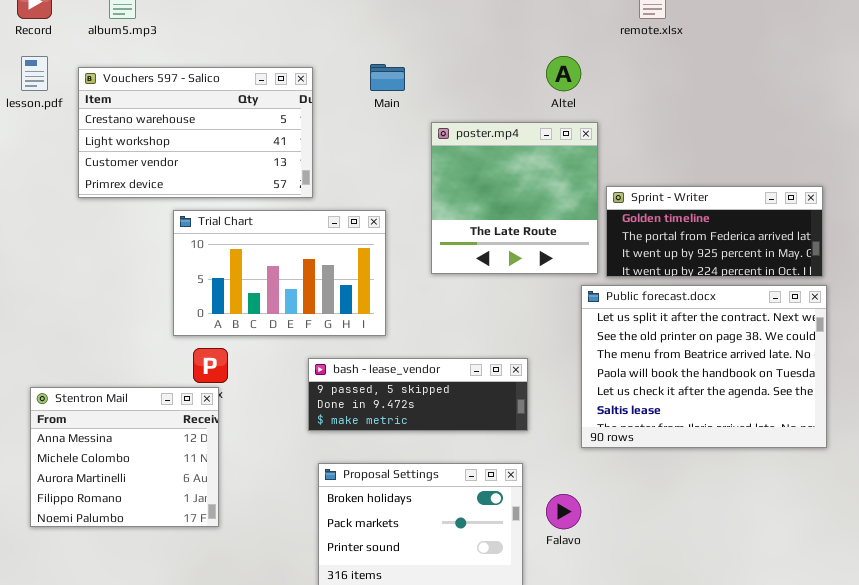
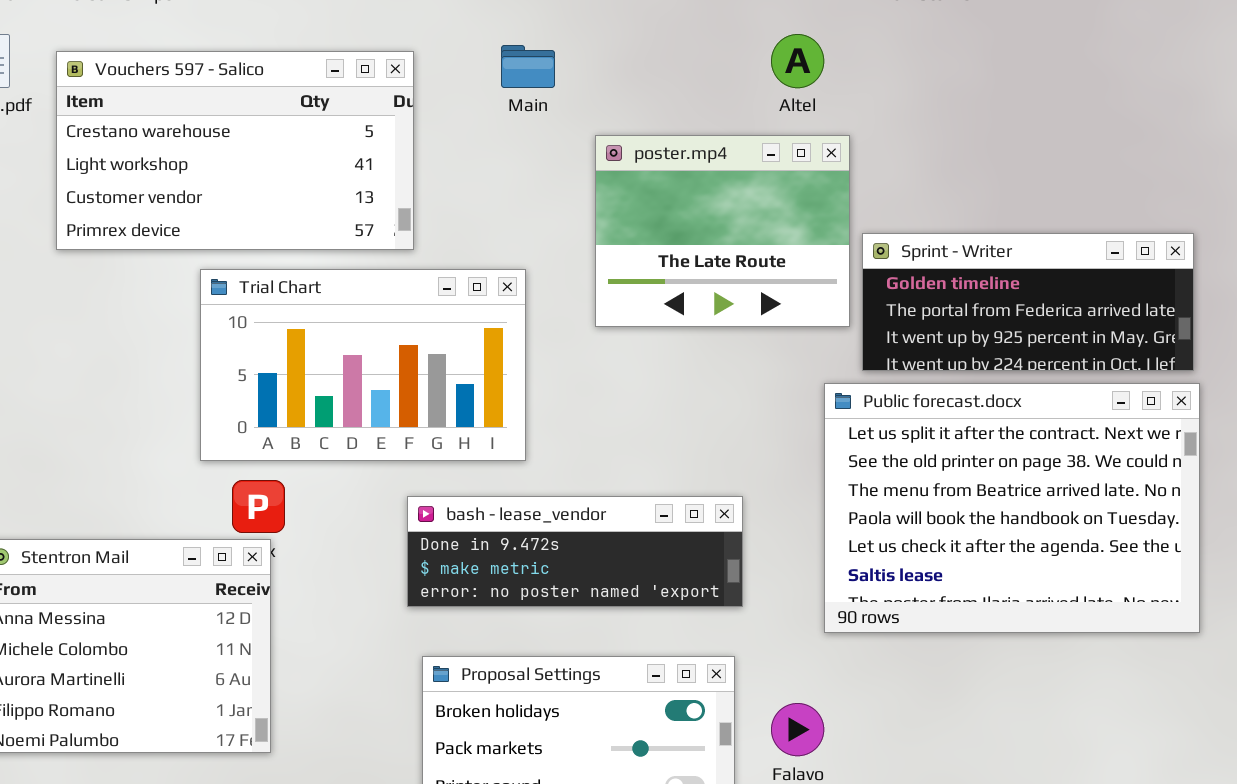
poster.mp4: [431,122,598,274] -> [595,135,850,327], resized
bash - lease_vendor: [308,358,528,431] -> [407,496,743,607], scrolled down 1 row

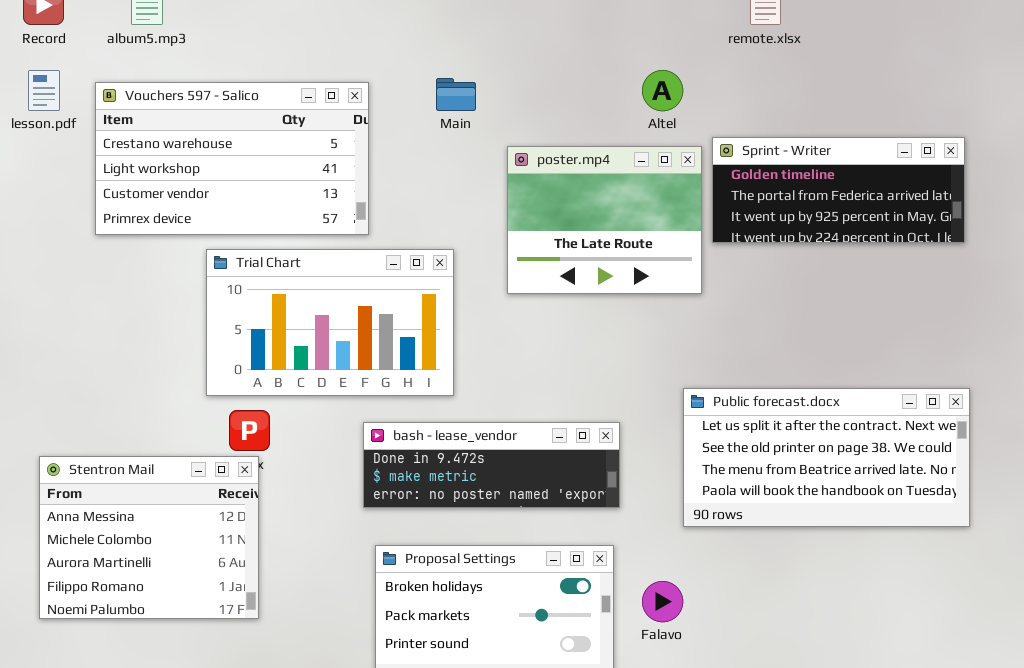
Sprint - Writer: [862,233,1194,371] -> [712,137,965,243], moved
Public forecast.docx: [824,383,1200,633] -> [683,388,970,527], resized

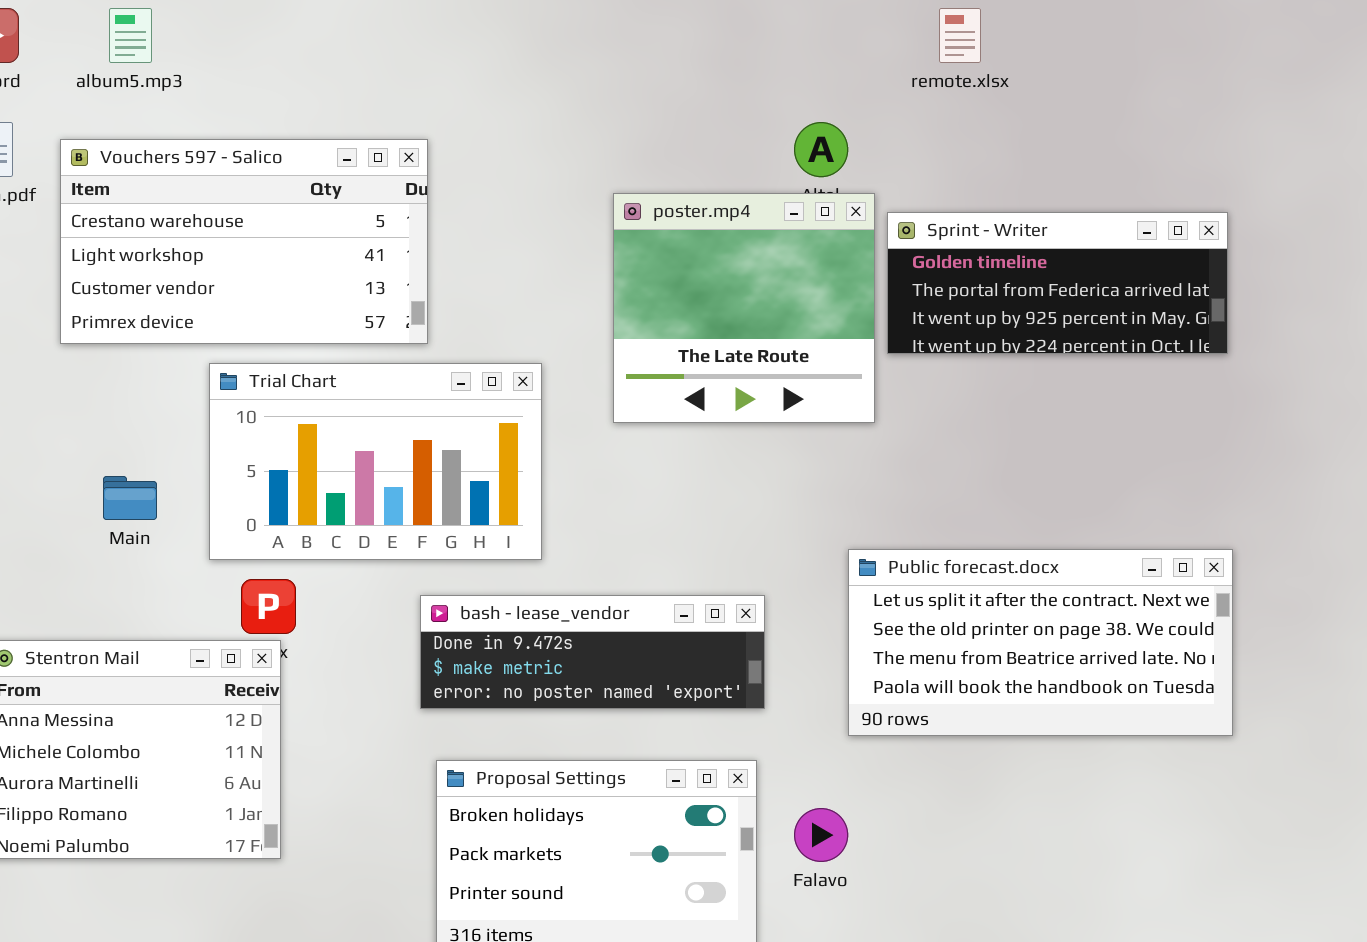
Main: [436,78,476,111] -> [103,476,157,520], moved
poster.mp4: [507,146,702,294] -> [613,193,875,423], resized

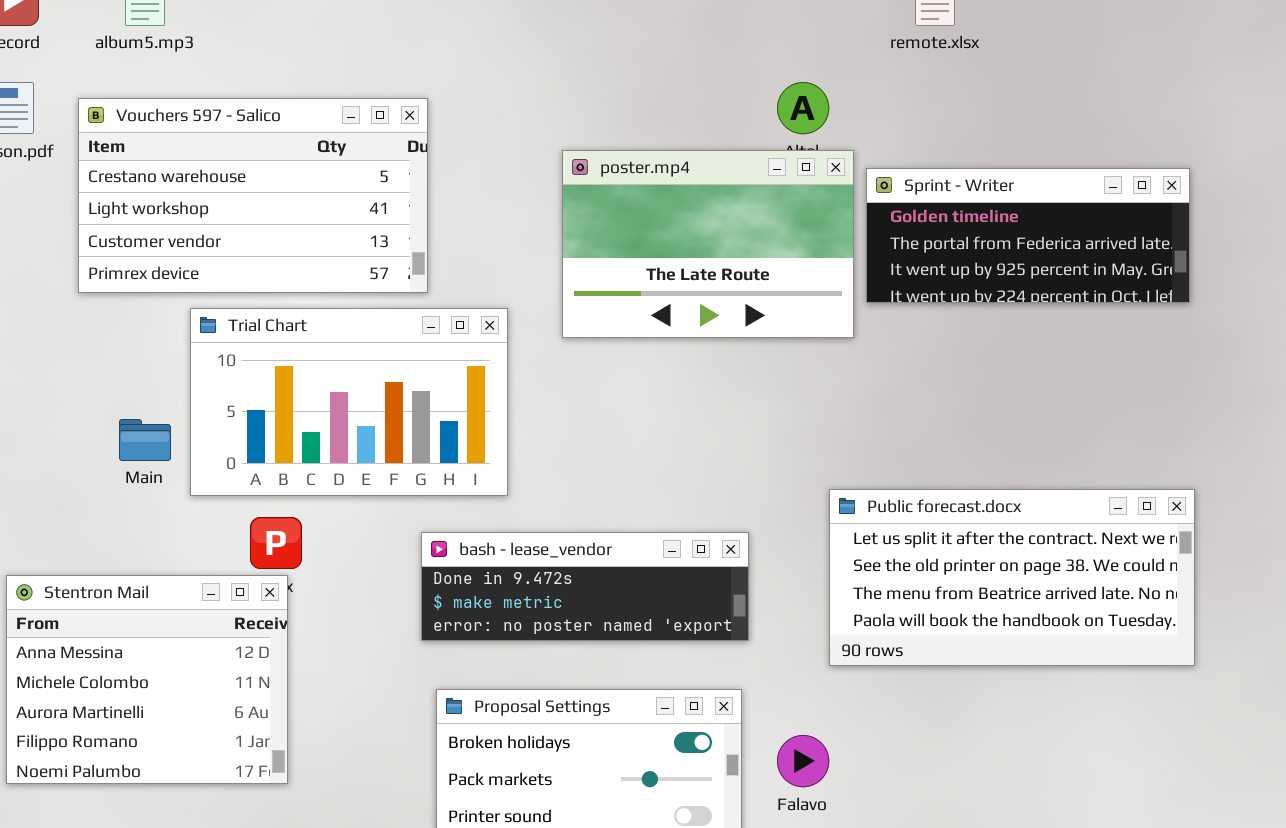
poster.mp4: [613,193,875,423] -> [562,150,854,338], resized
Trial Chart: [209,363,542,560] -> [190,308,508,496], moved

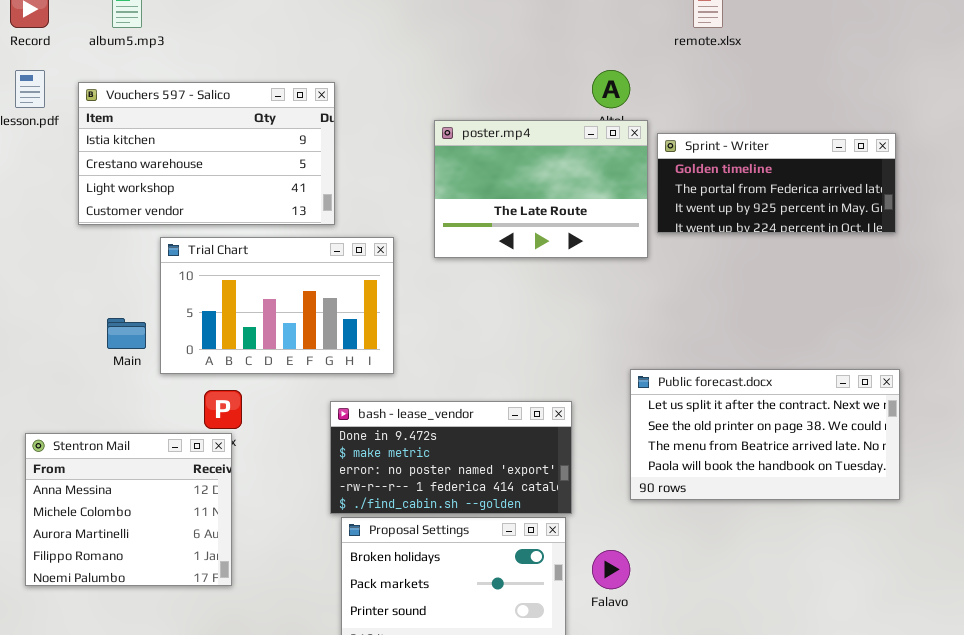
Vouchers 597 - Salico: [78,98,428,293] -> [78,82,335,225], scrolled up 1 row
bash - lease_vendor: [421,532,749,641] -> [330,401,572,514], resized

